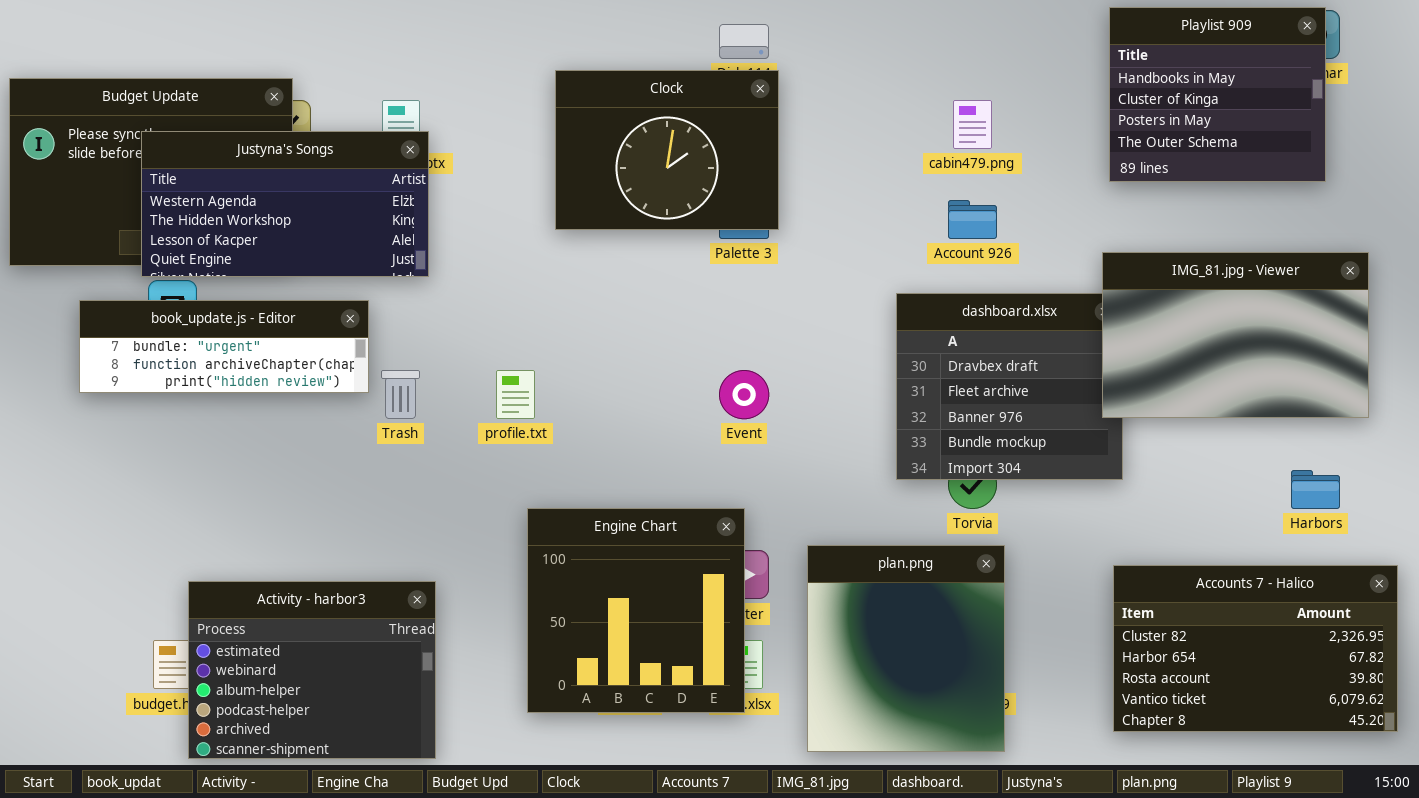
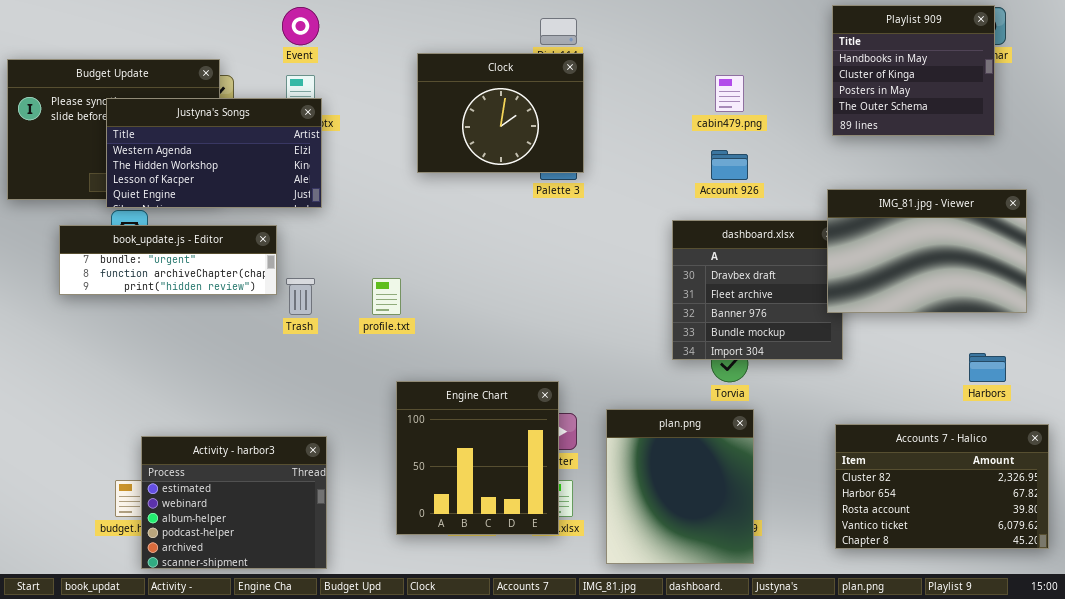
Event: [719,370,769,419] -> [282,7,319,45], moved

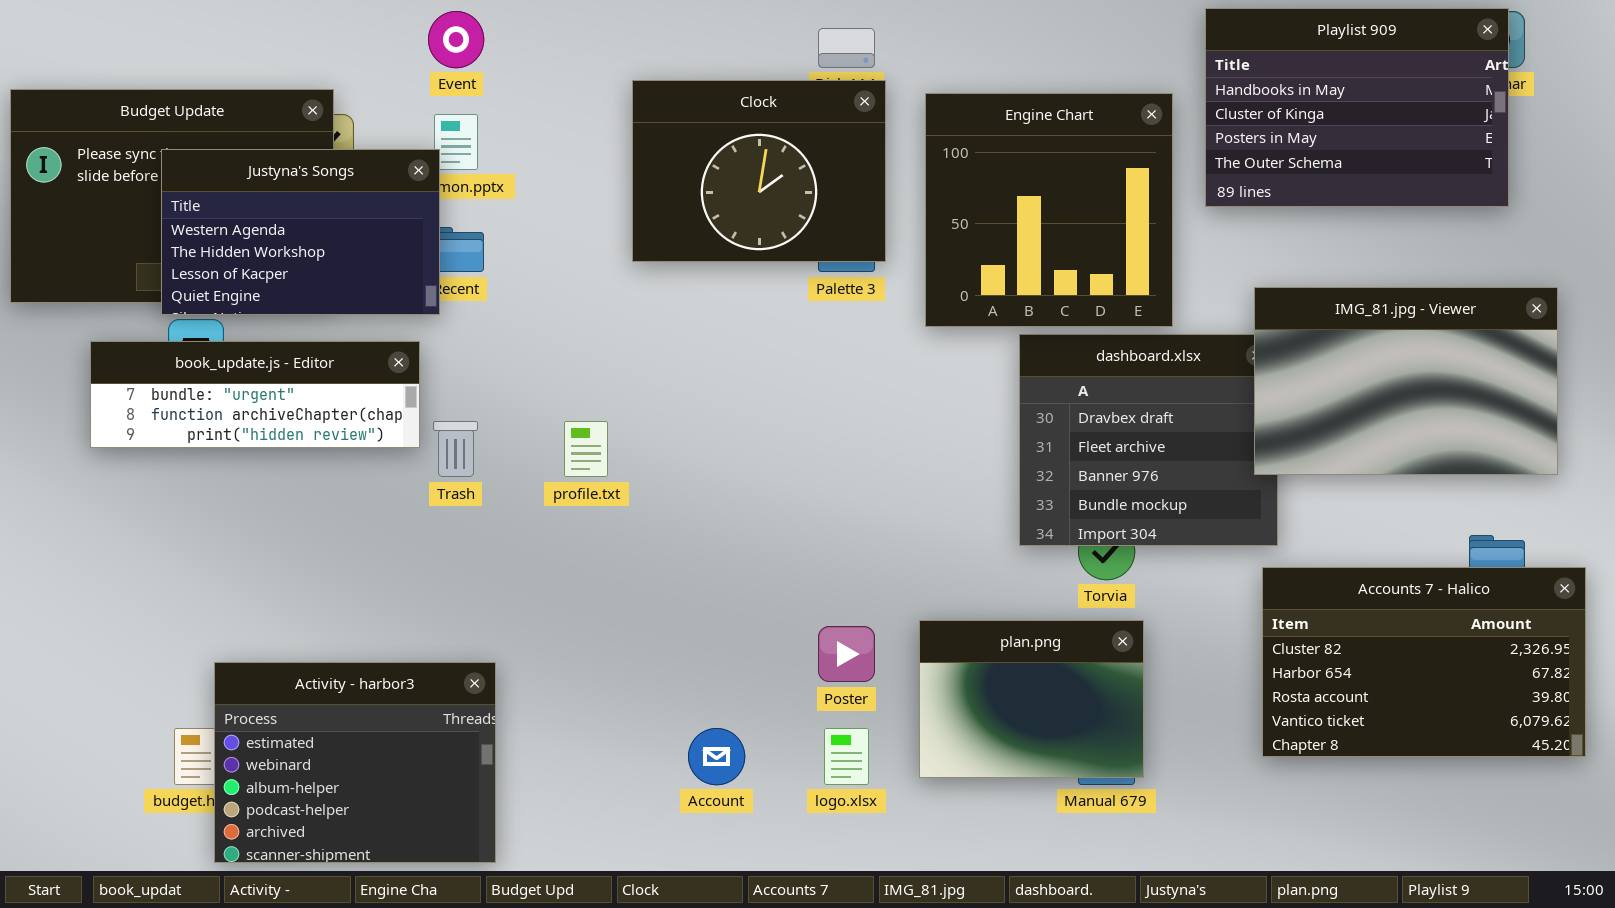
Playlist 909: [832,5,995,136] -> [1205,8,1509,207], resized
Justyna's Songs: [106,98,322,208] -> [161,149,440,315], resized
Engine Chart: [396,381,559,535] -> [925,93,1173,327], moved
plan.png: [606,409,754,564] -> [919,620,1144,778], resized
Accounts 7 - Halico: [835,424,1049,549] -> [1262,567,1586,757], moved

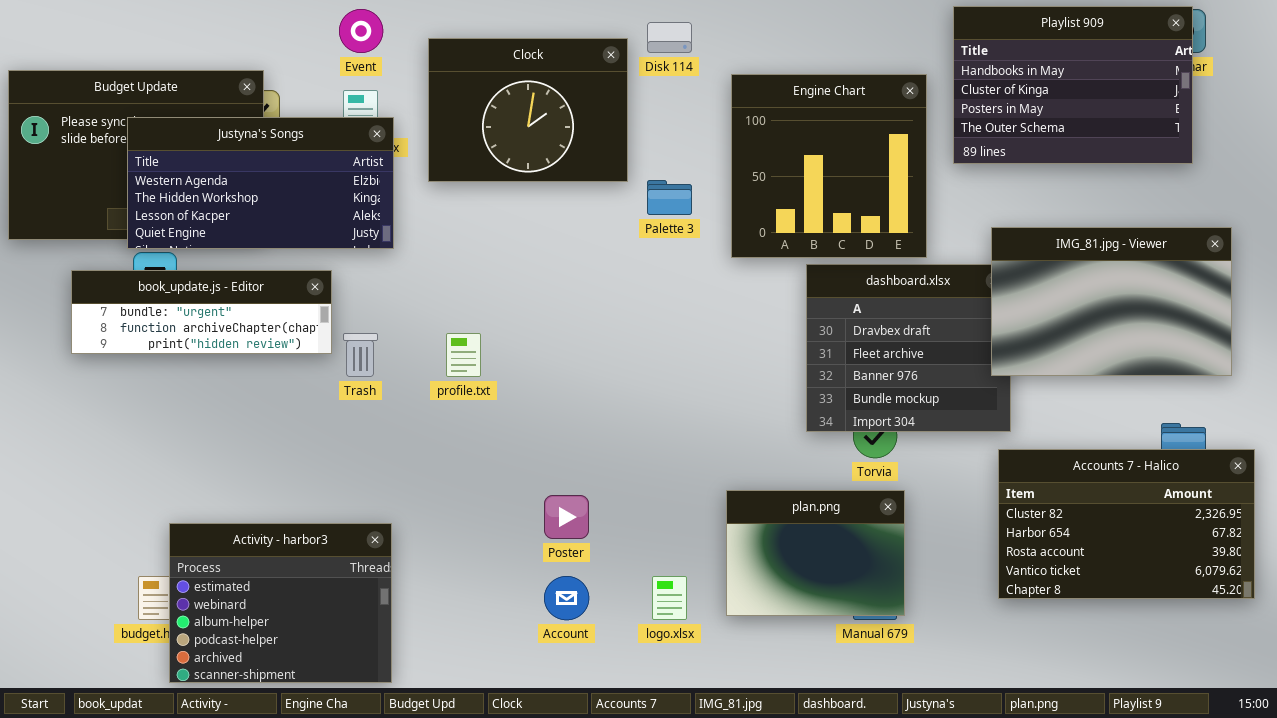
Clock: [632,80,886,262] -> [428,38,628,182], moved
Justyna's Songs: [161,149,440,315] -> [127,117,394,249], resized
Poster: [818,626,875,682] -> [544,495,589,539], moved

